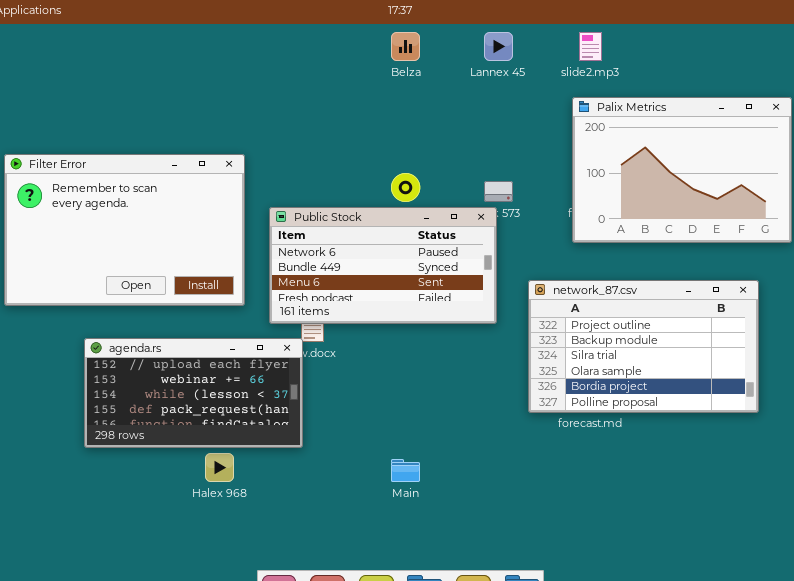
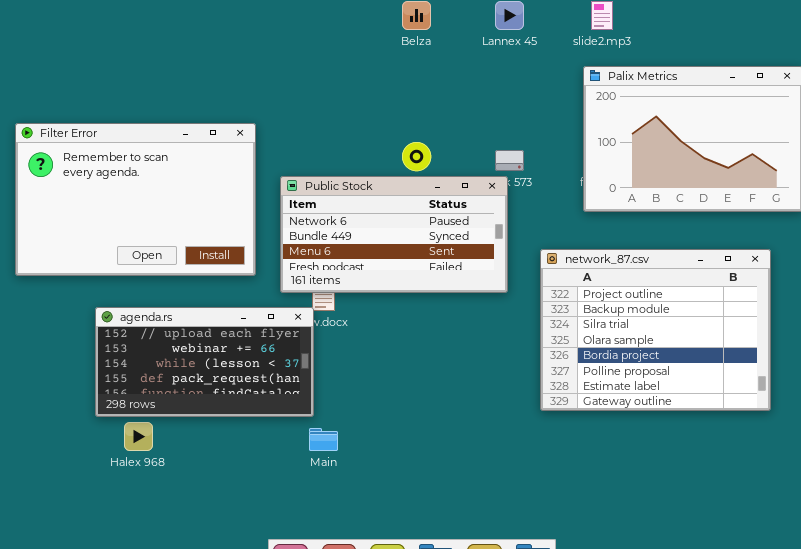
network_87.csv: [528,280,759,413] -> [540,249,771,411], resized
Halex 968: [205,453,234,482] -> [124,422,153,451], moved
Main: [391,459,420,482] -> [309,428,338,451], moved

